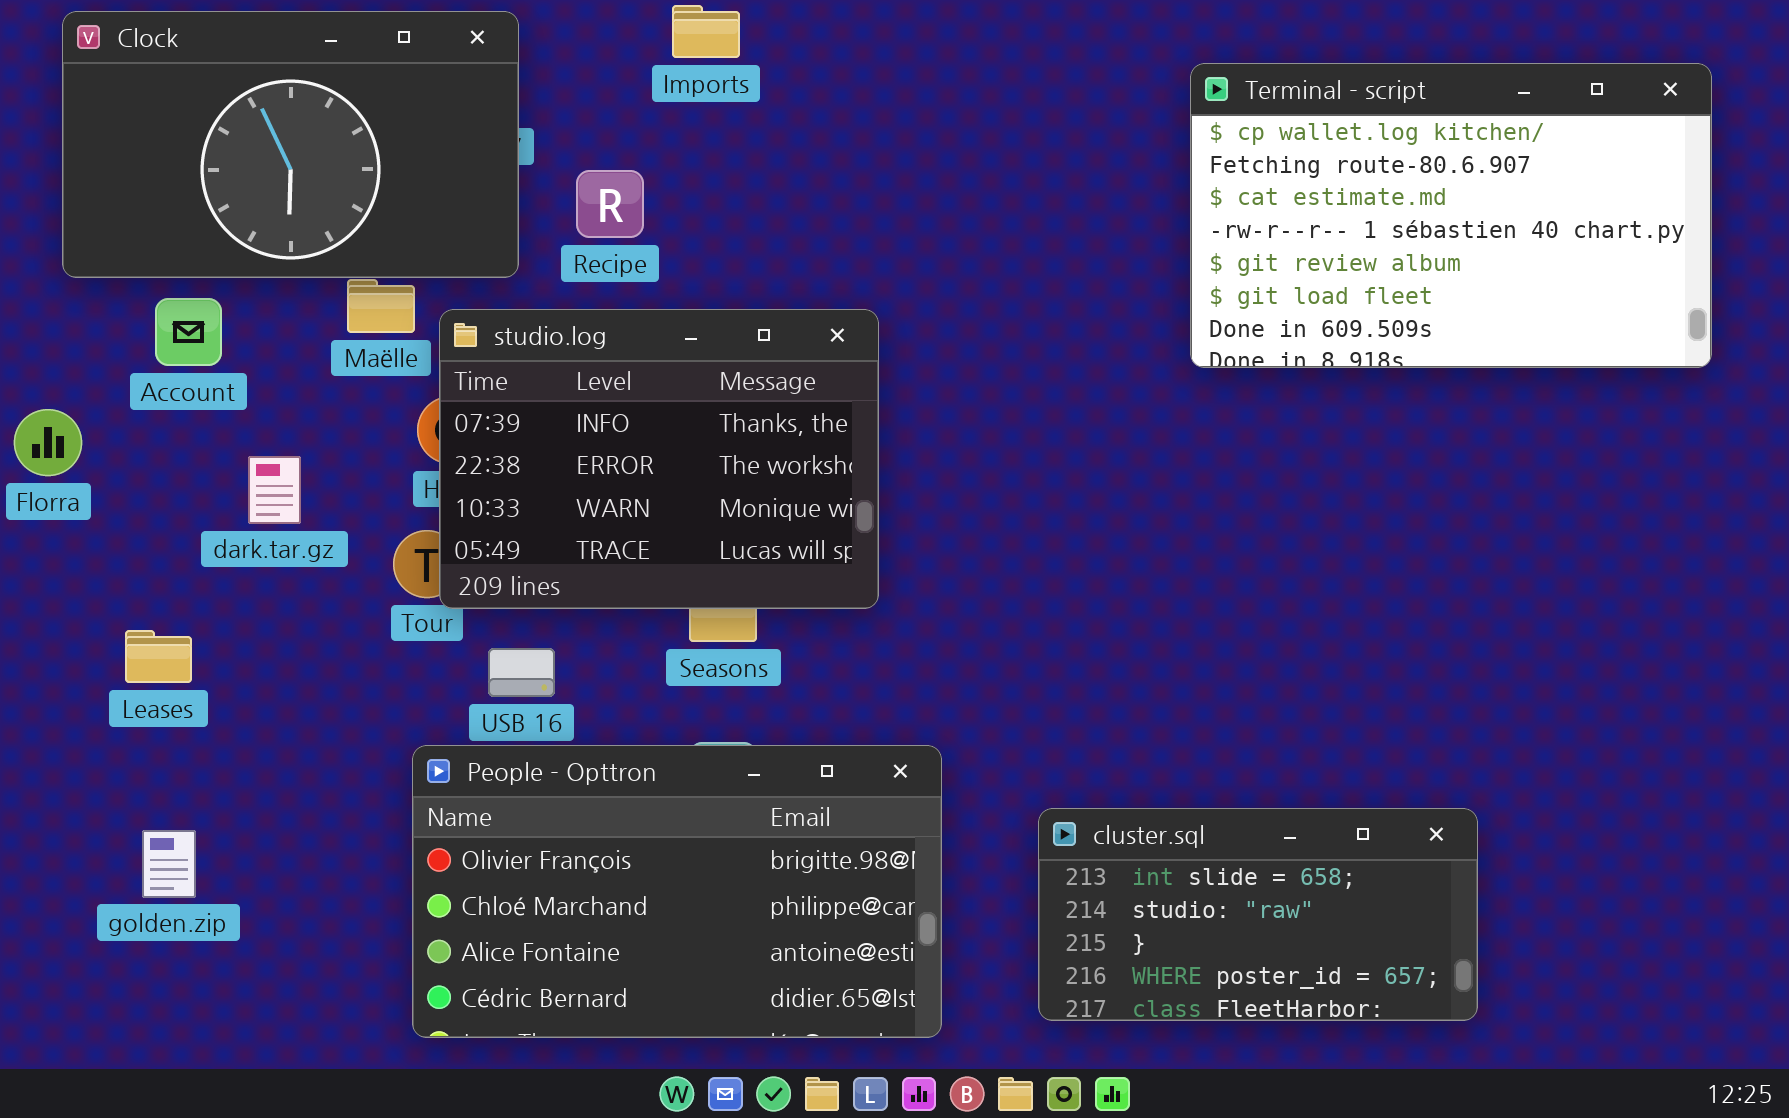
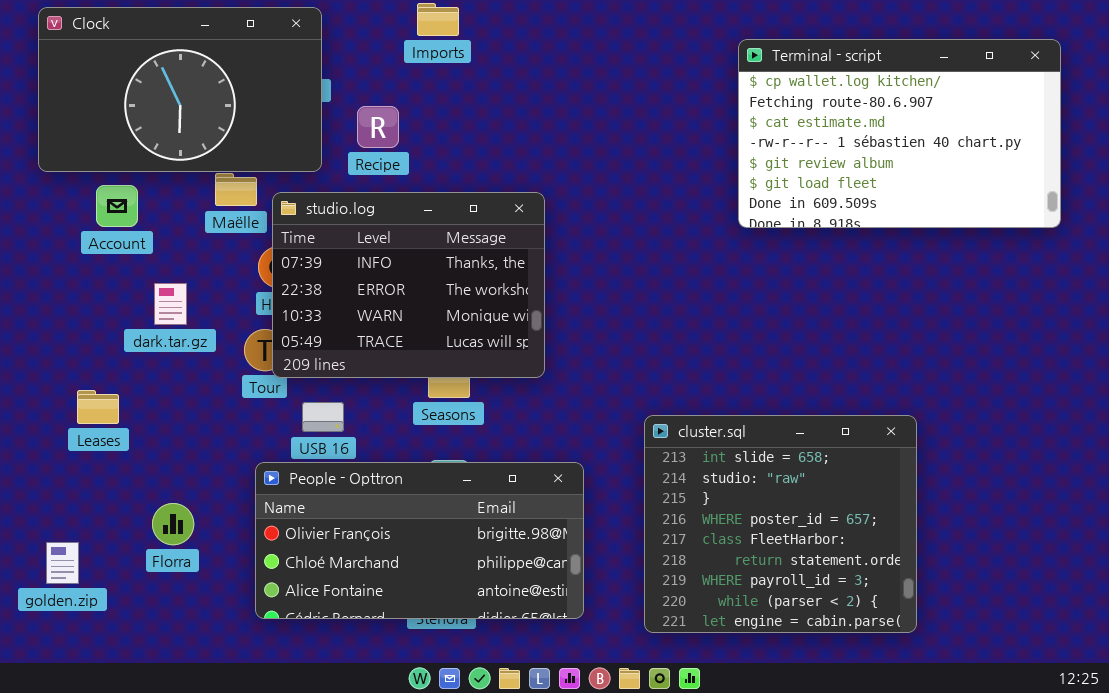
Florra: [14,409,82,476] -> [152,503,194,545], moved
People - Opttron: [412,745,942,1038] -> [255,462,584,619], resized
cluster.sql: [1038,808,1478,1021] -> [644,415,917,633], resized
golden.zip: [142,830,196,898] -> [46,542,79,584], moved

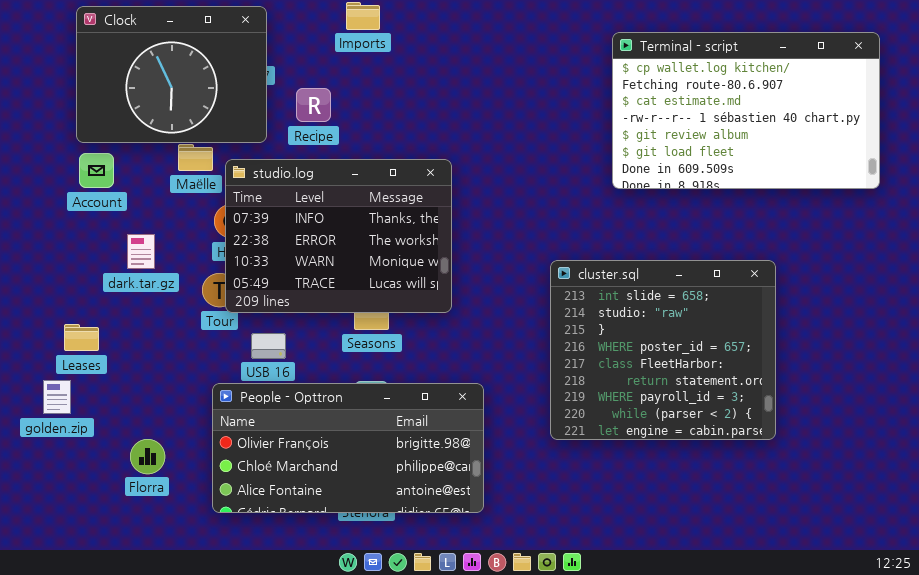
Clock: [38,7,322,172] -> [76,6,267,143], resized
cluster.sql: [644,415,917,633] -> [550,260,776,440], moved
Florra: [152,503,194,545] -> [130,439,165,474], moved
golden.zip: [46,542,79,584] -> [43,380,71,414], moved

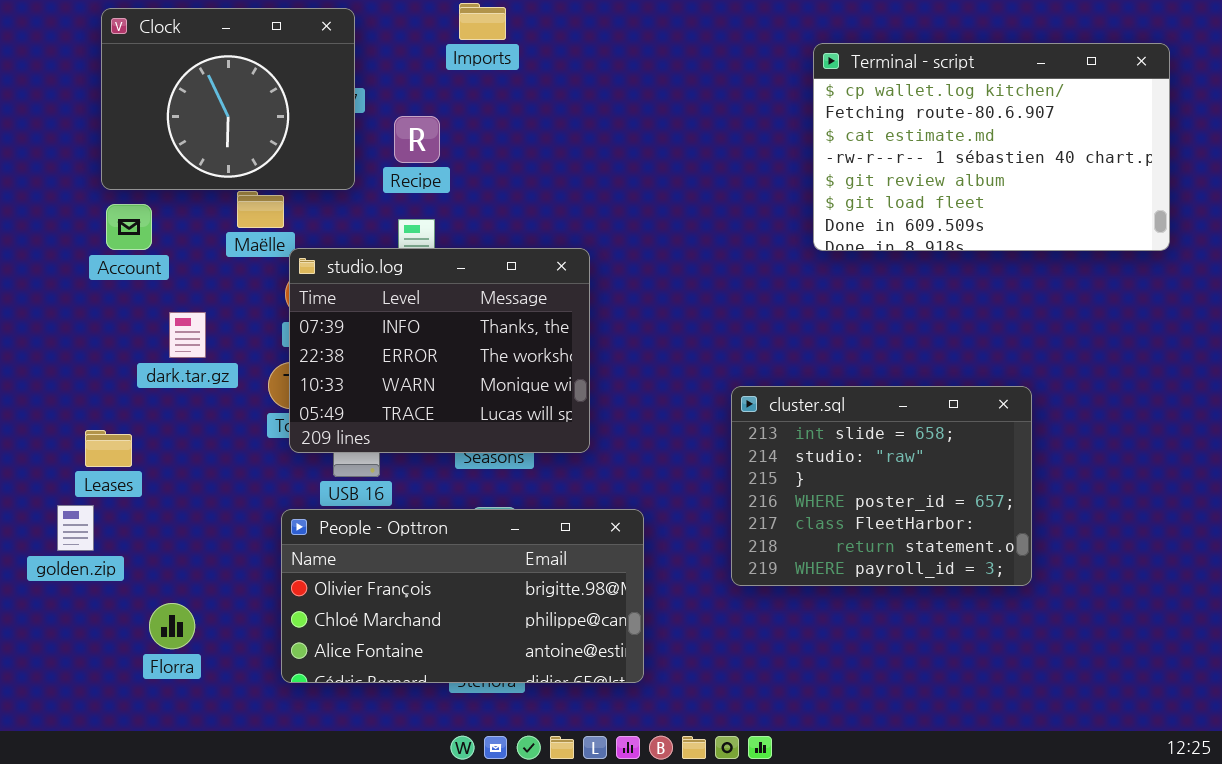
studio.log: [225,159,452,313] -> [289,248,590,453], moved
cluster.sql: [550,260,776,440] -> [731,386,1032,586], resized
Florra: [130,439,165,474] -> [149,603,195,649], moved

